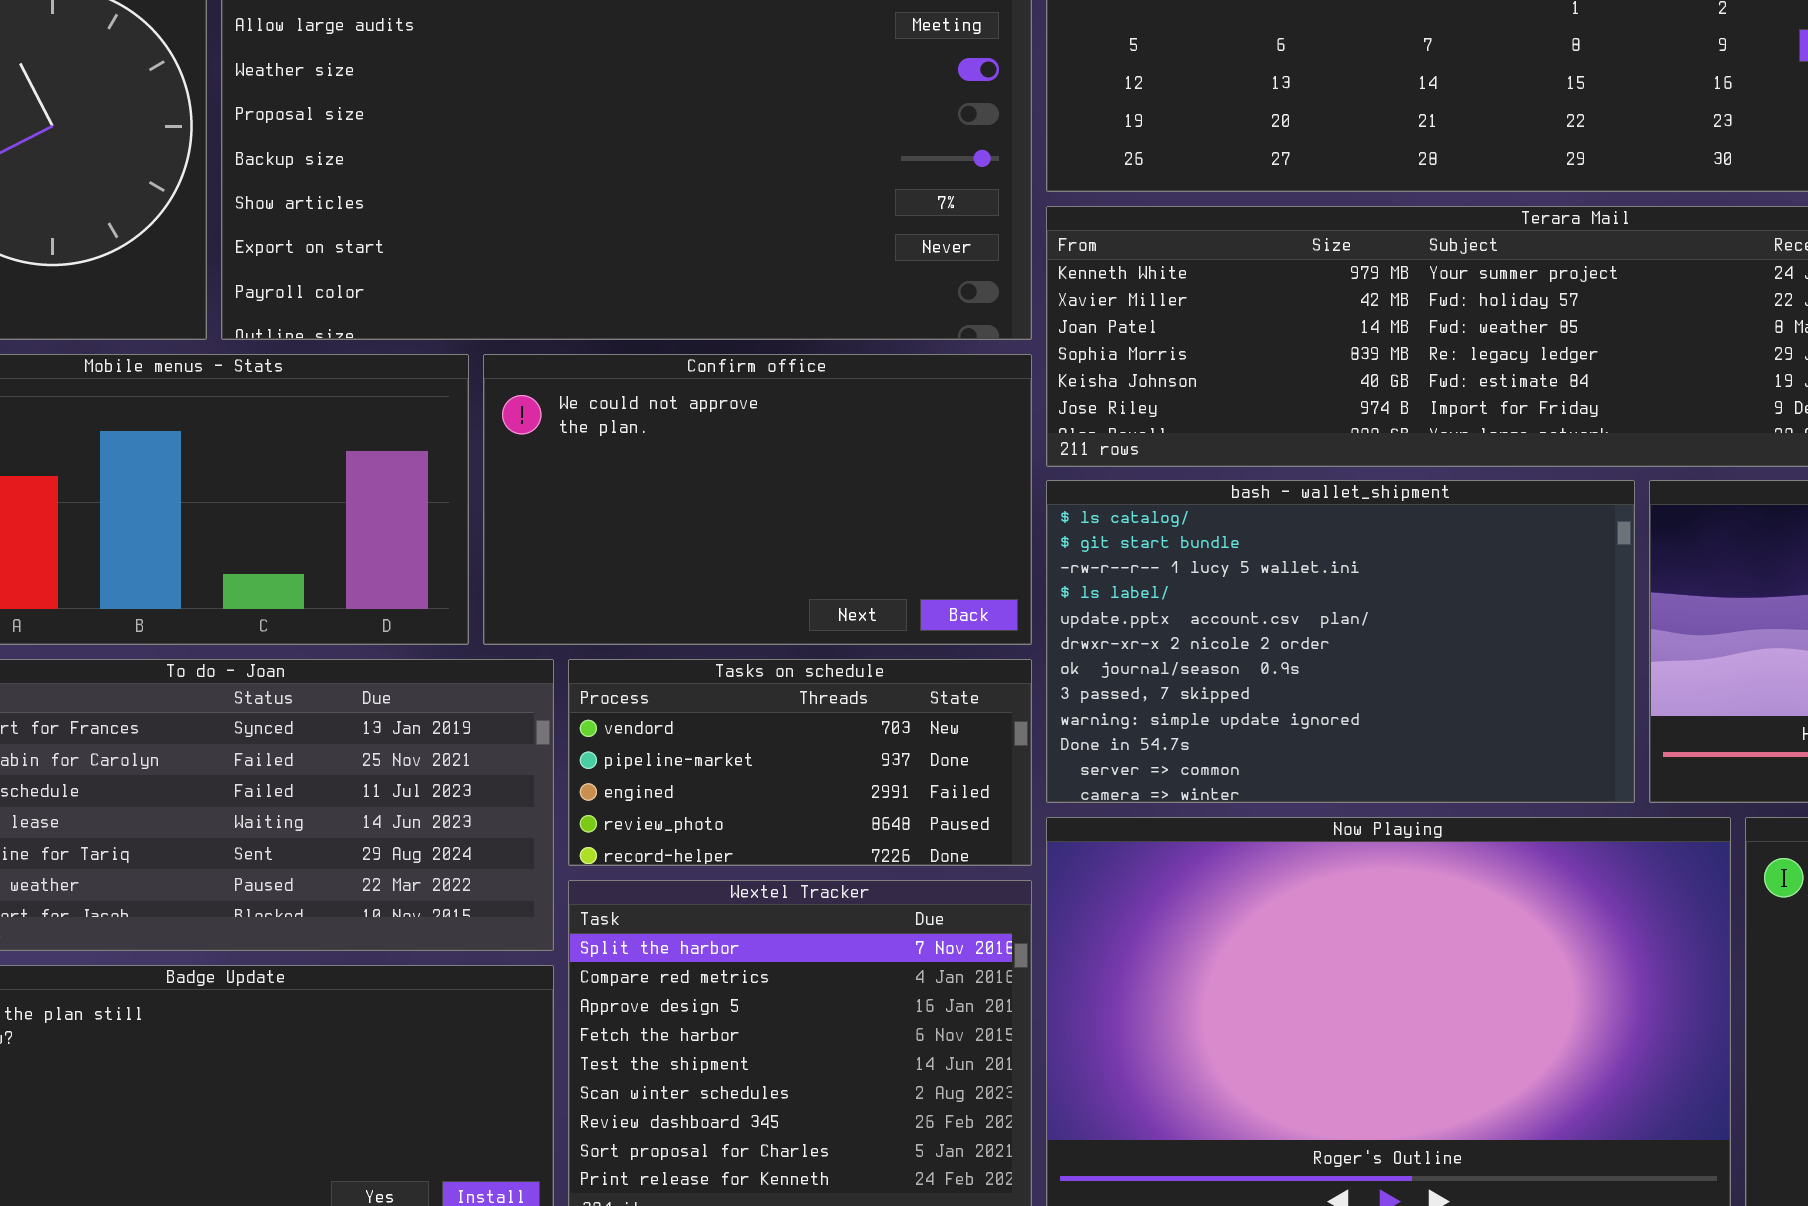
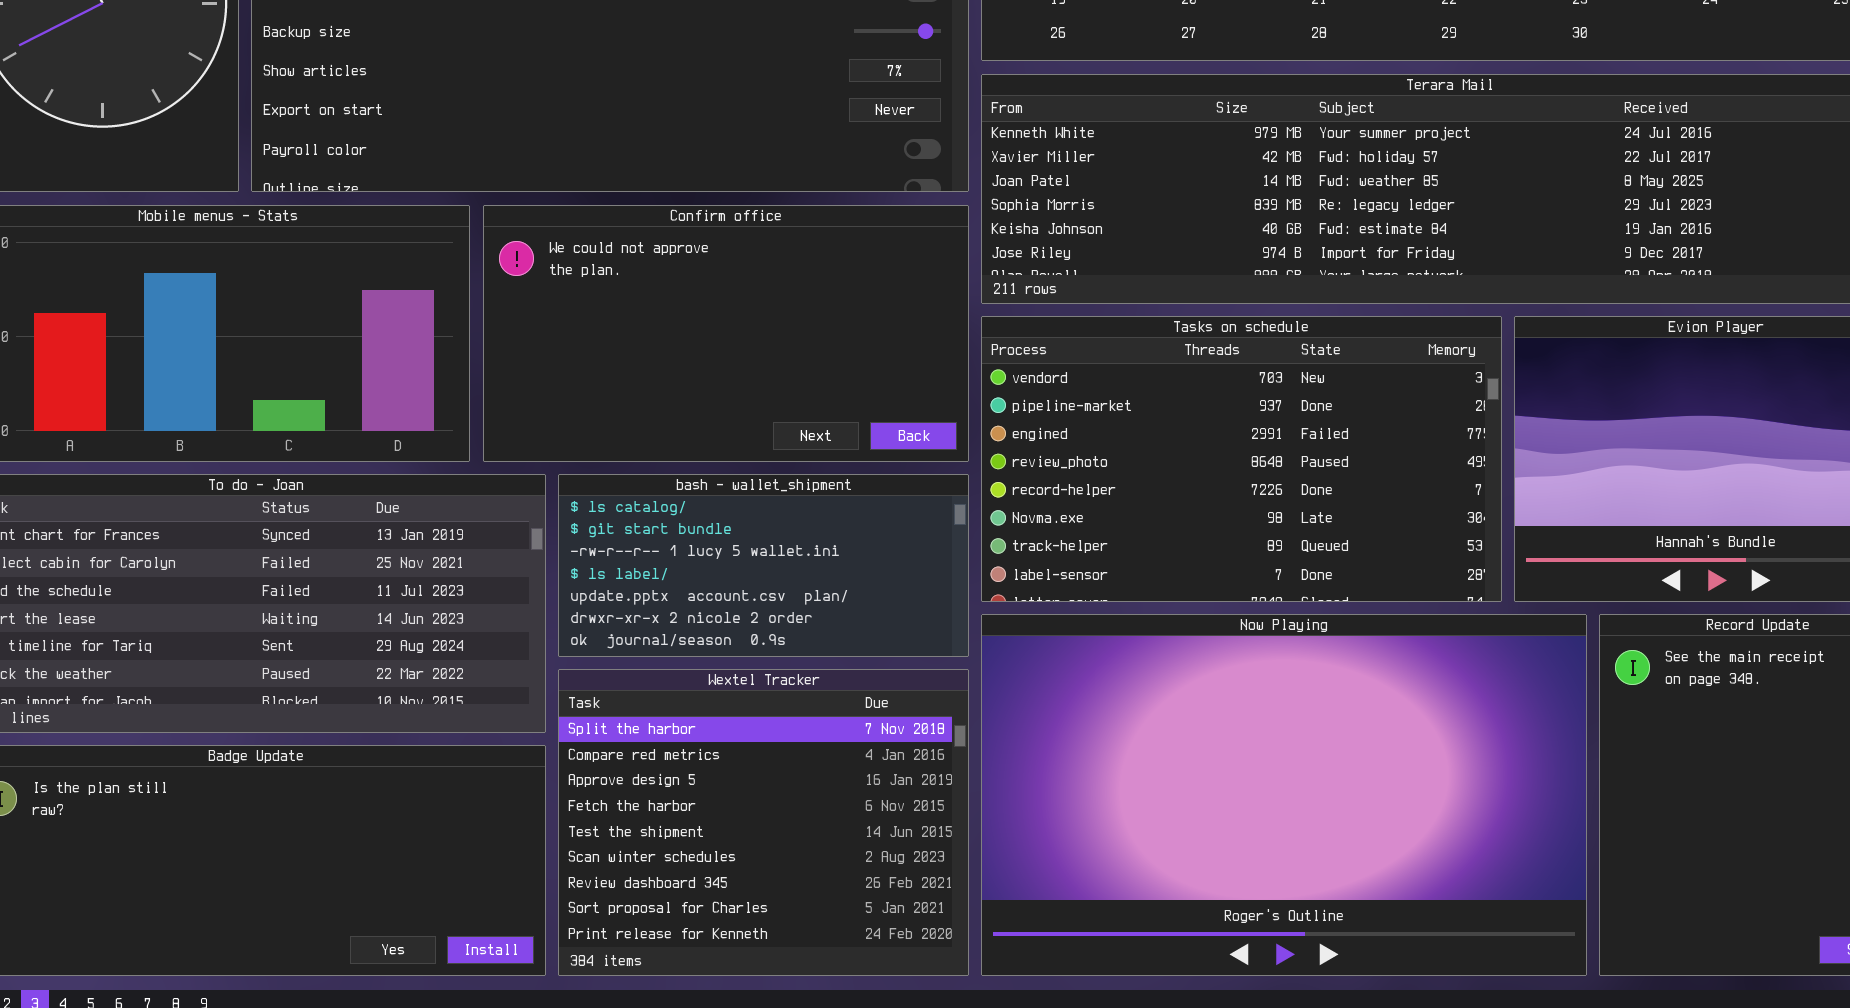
bash - wallet_shipment: [1046,480,1635,803] -> [558,474,969,657], moved, resized
Tasks on schedule: [568,659,1032,866] -> [981,316,1502,602], moved, resized

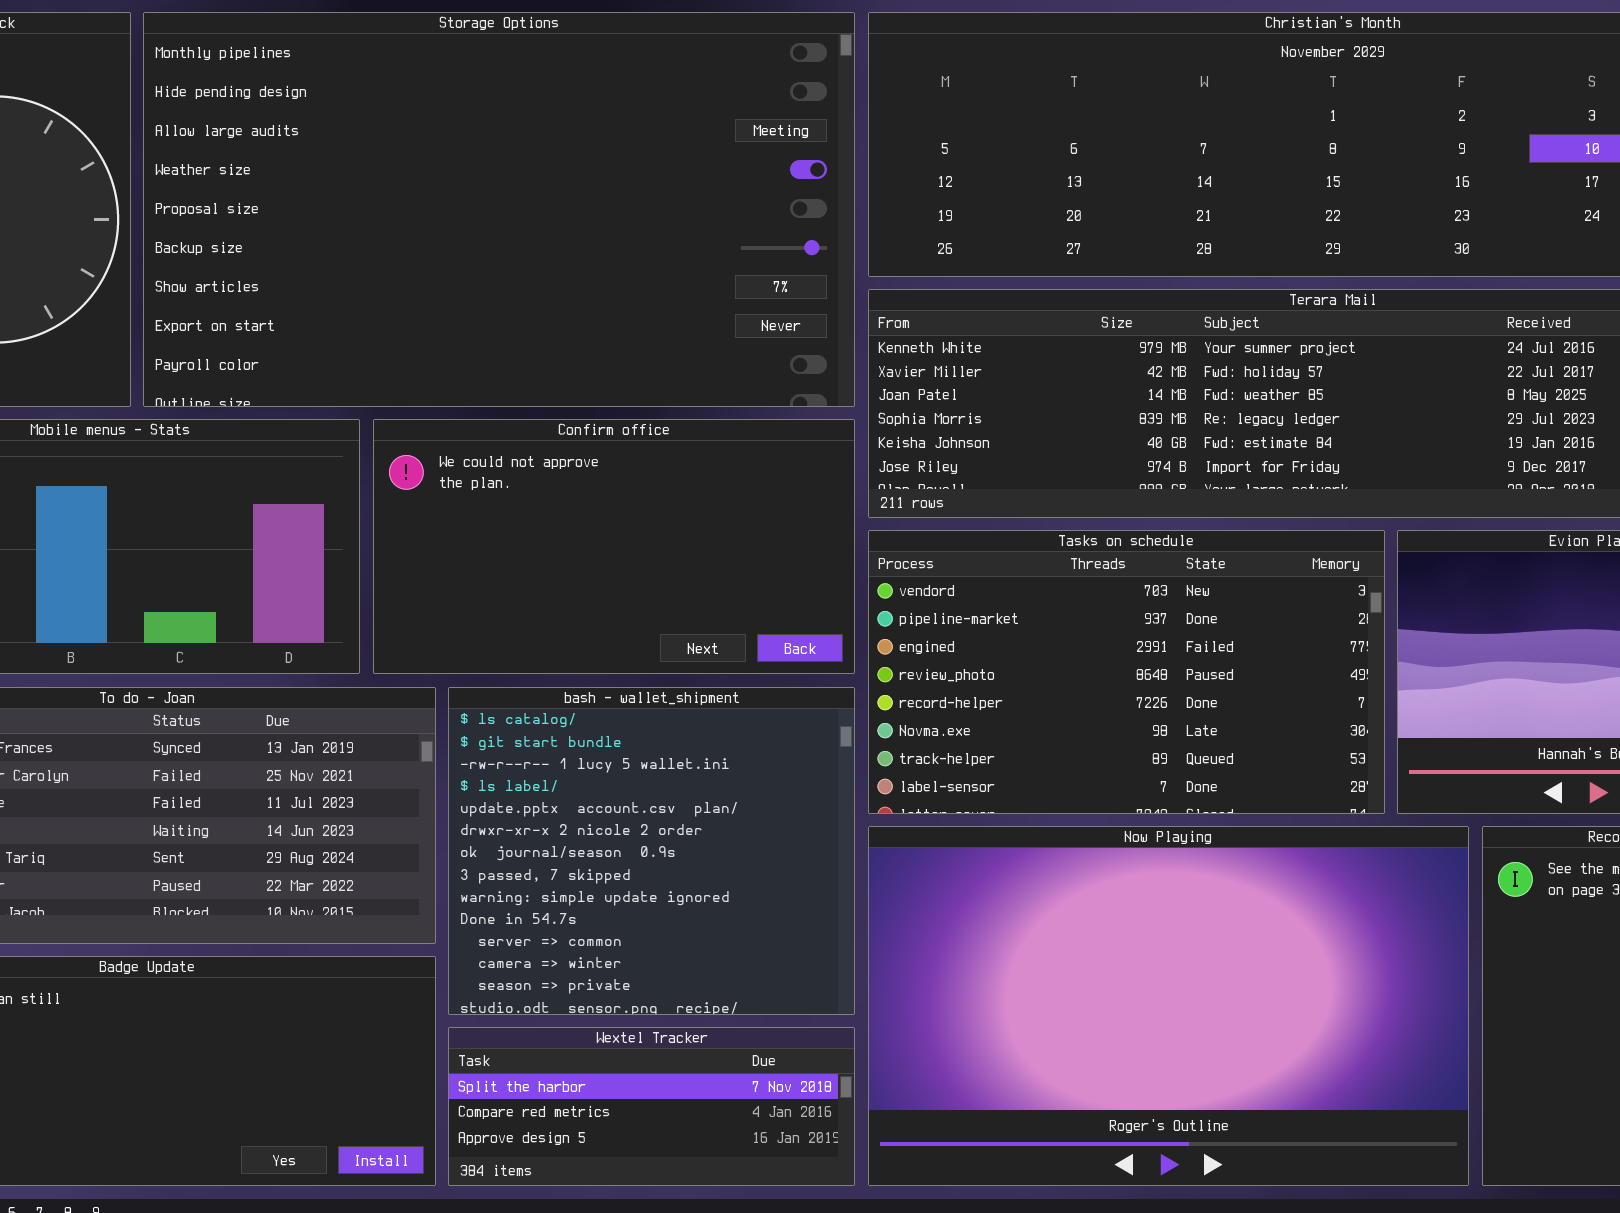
bash - wallet_shipment: [558,474,969,657] -> [448,687,855,1015], resized
Wextel Tracker: [558,669,969,976] -> [448,1027,855,1186], resized

